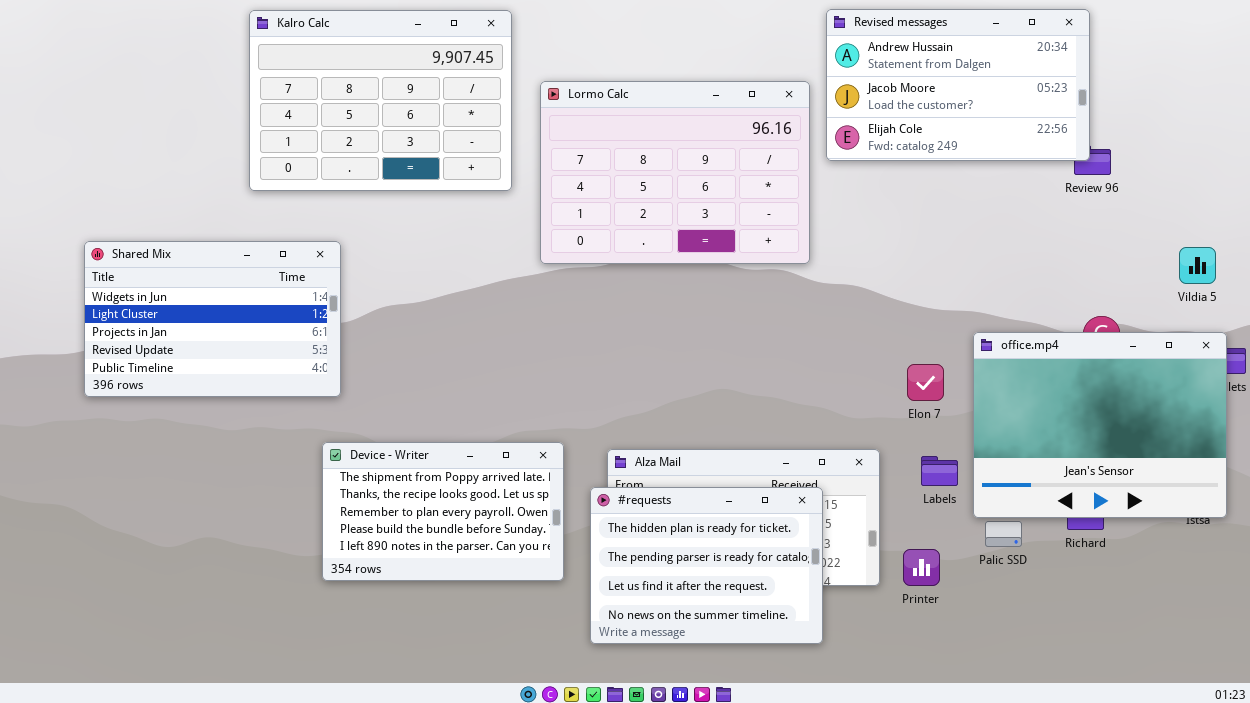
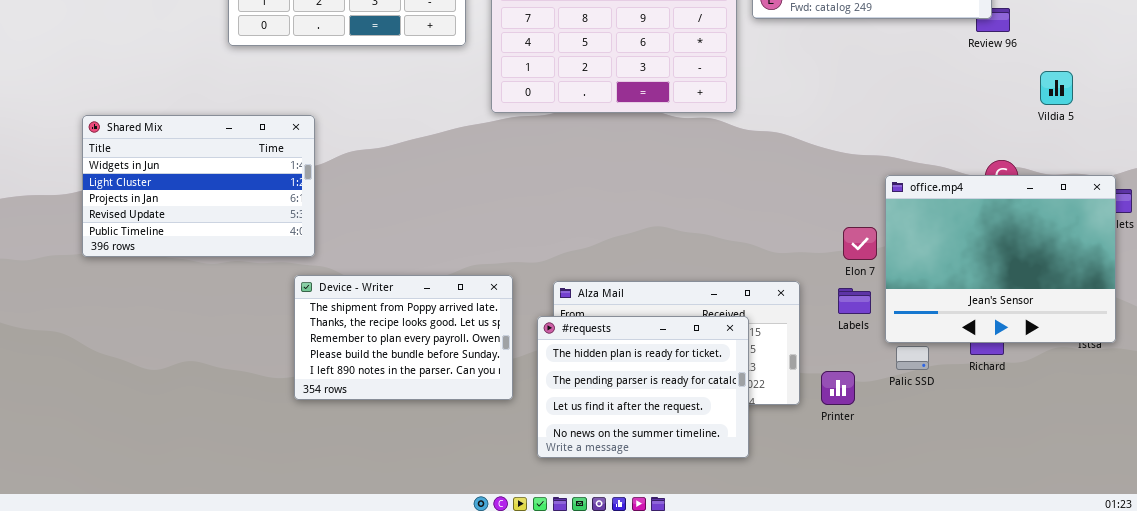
Shared Mix: [84,241,341,397] -> [82,115,315,257], moved
Vildia 5: [1179,247,1216,284] -> [1040,71,1073,105], moved
Elon 7: [907,364,944,401] -> [843,227,877,260], moved

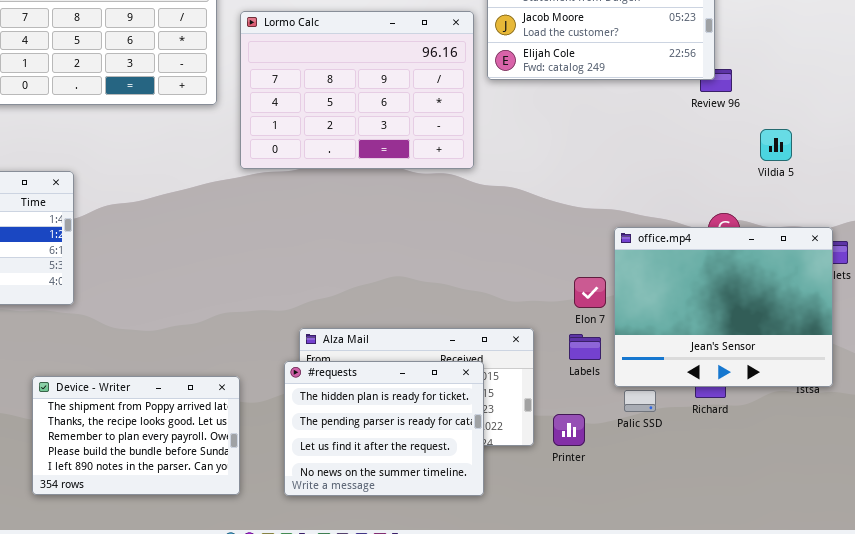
Device - Writer: [294,275,513,400] -> [32,376,240,495], moved

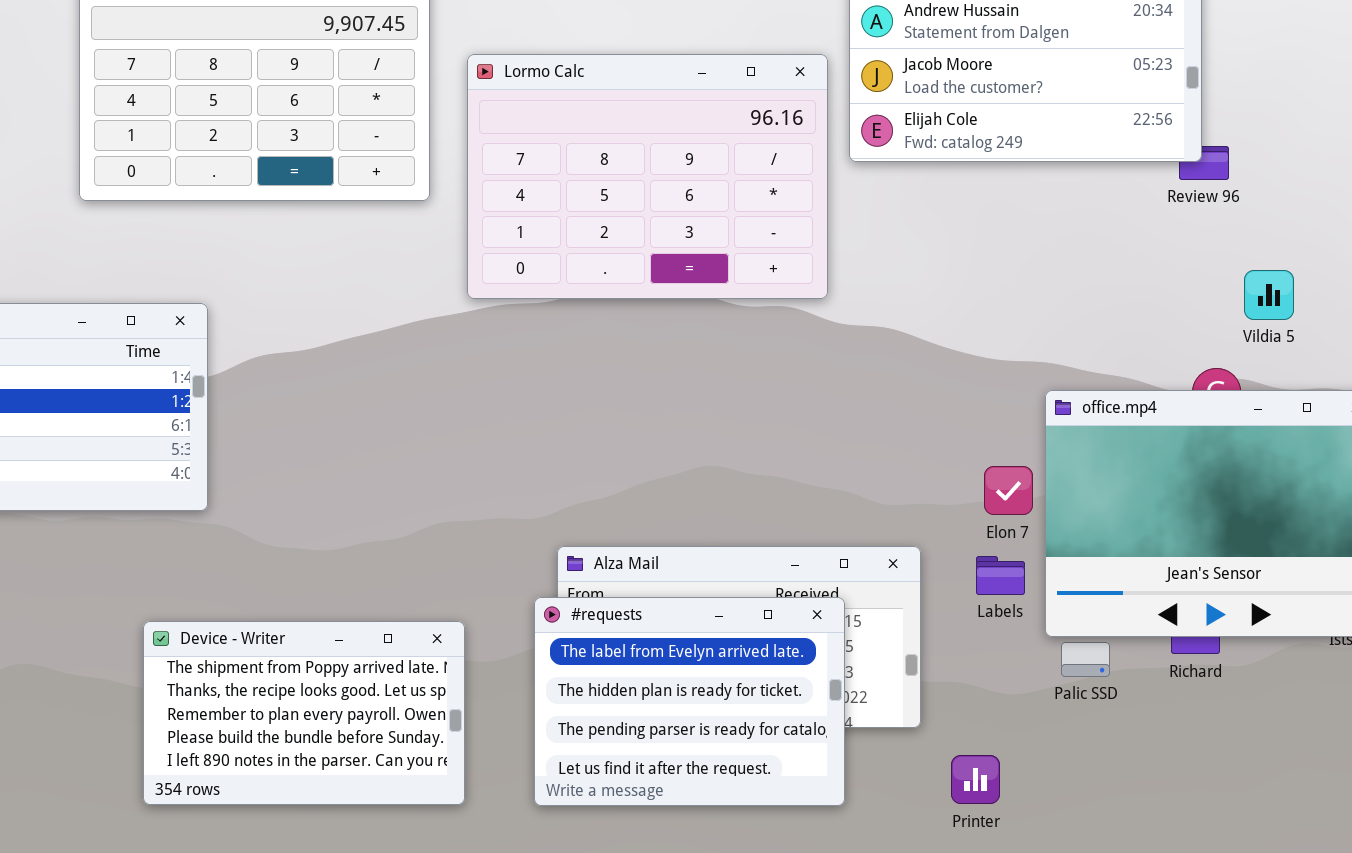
Vildia 5: [760,129,792,161] -> [1244,270,1294,320], moved
#requests: [284,361,484,496] -> [534,597,845,806], scrolled up 1 row
Printer: [553,414,585,446] -> [951,755,1000,804], moved

